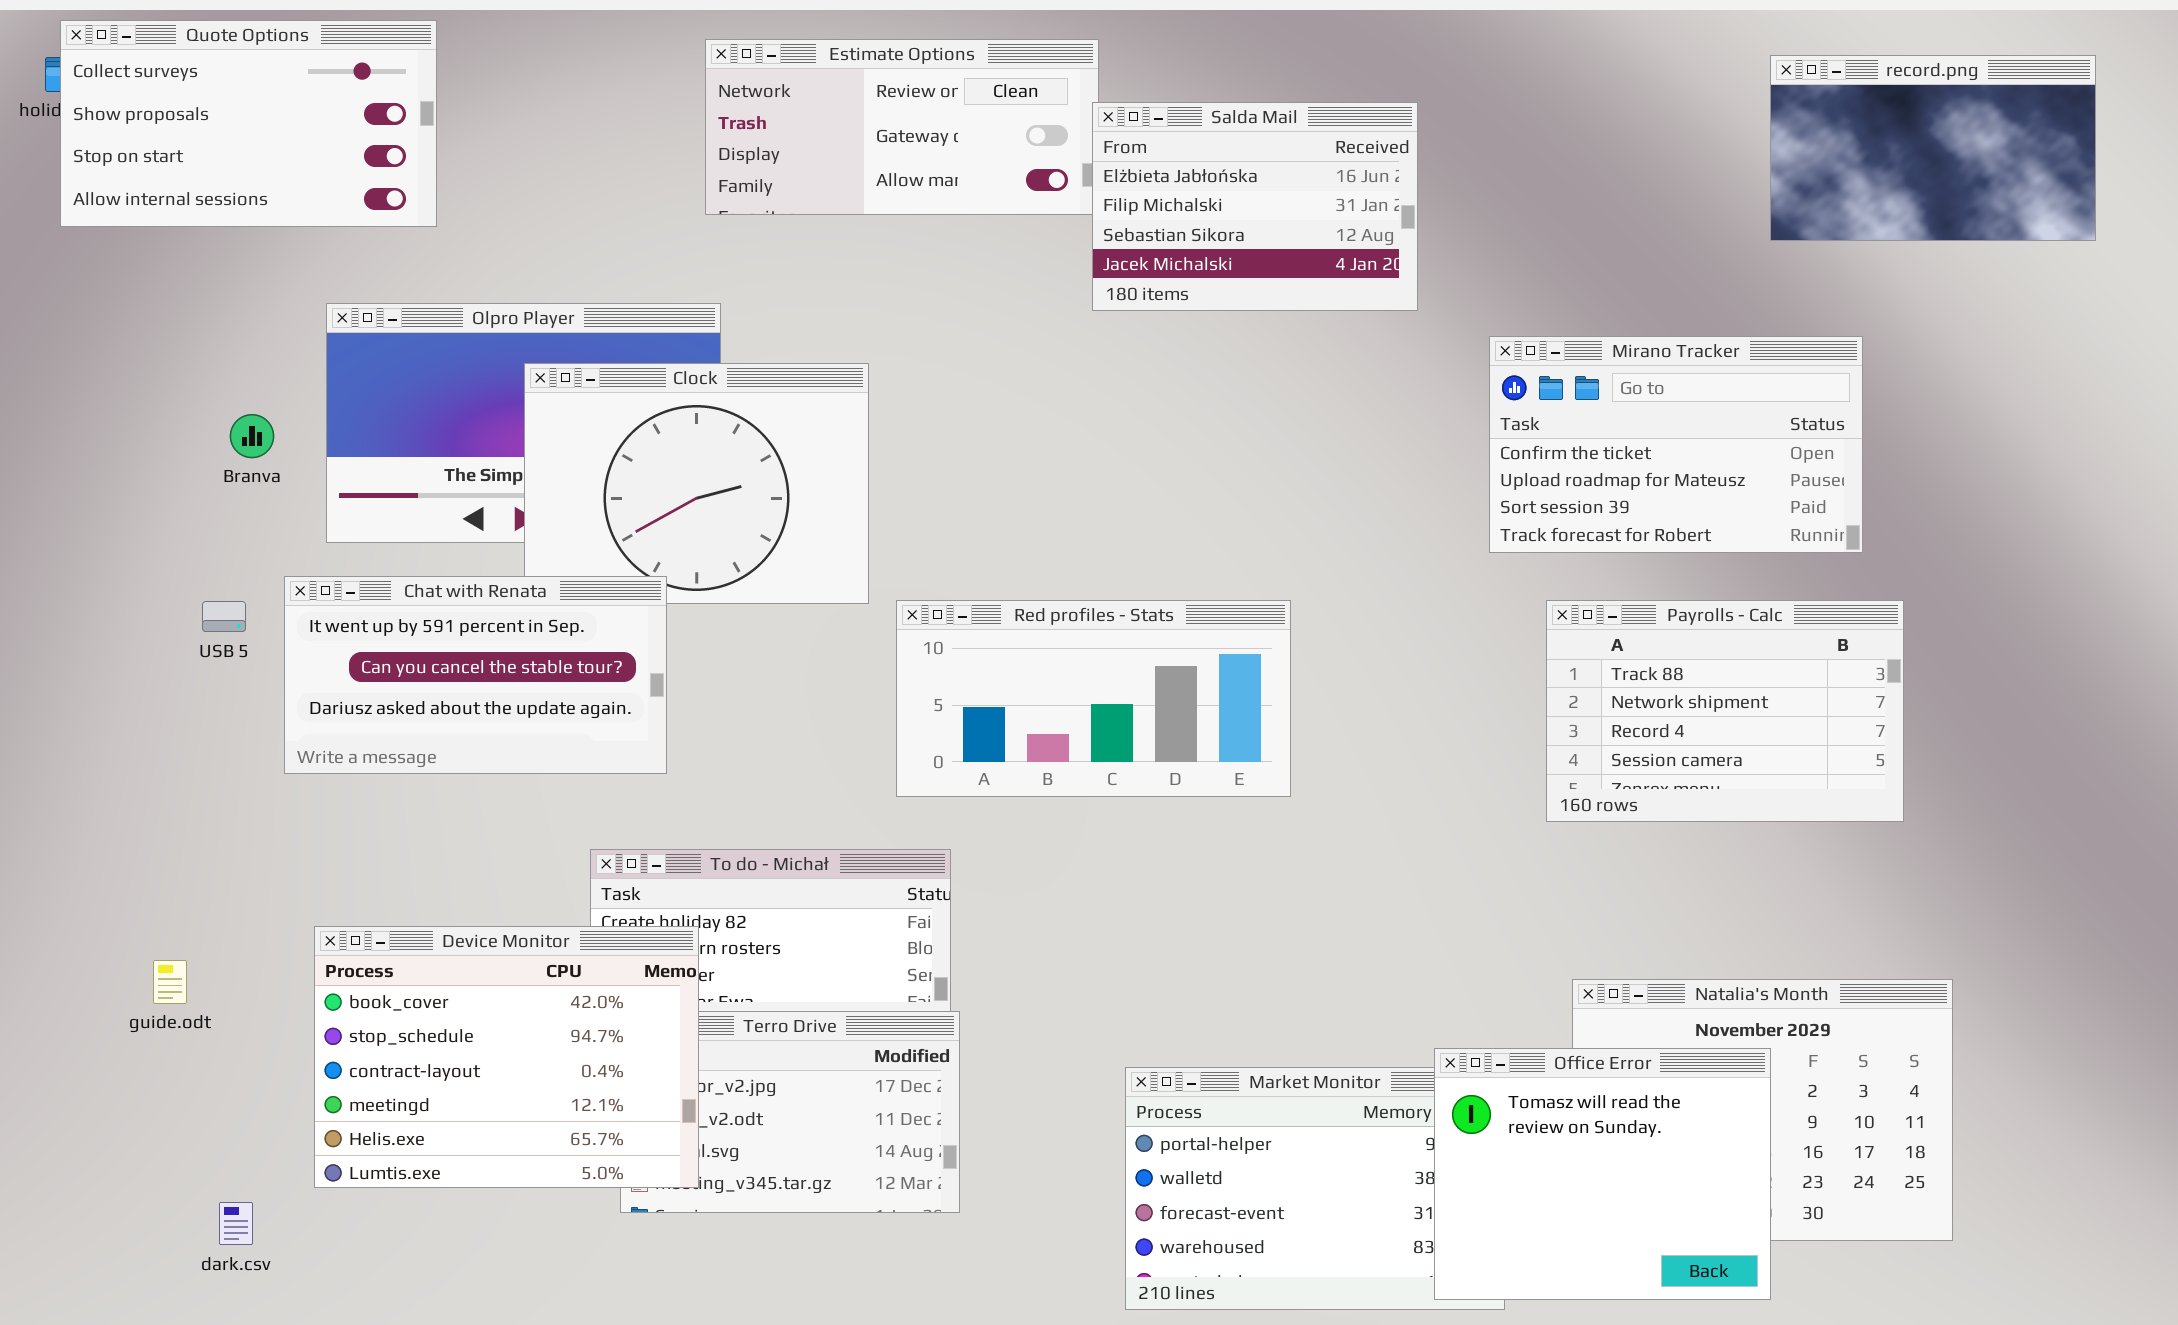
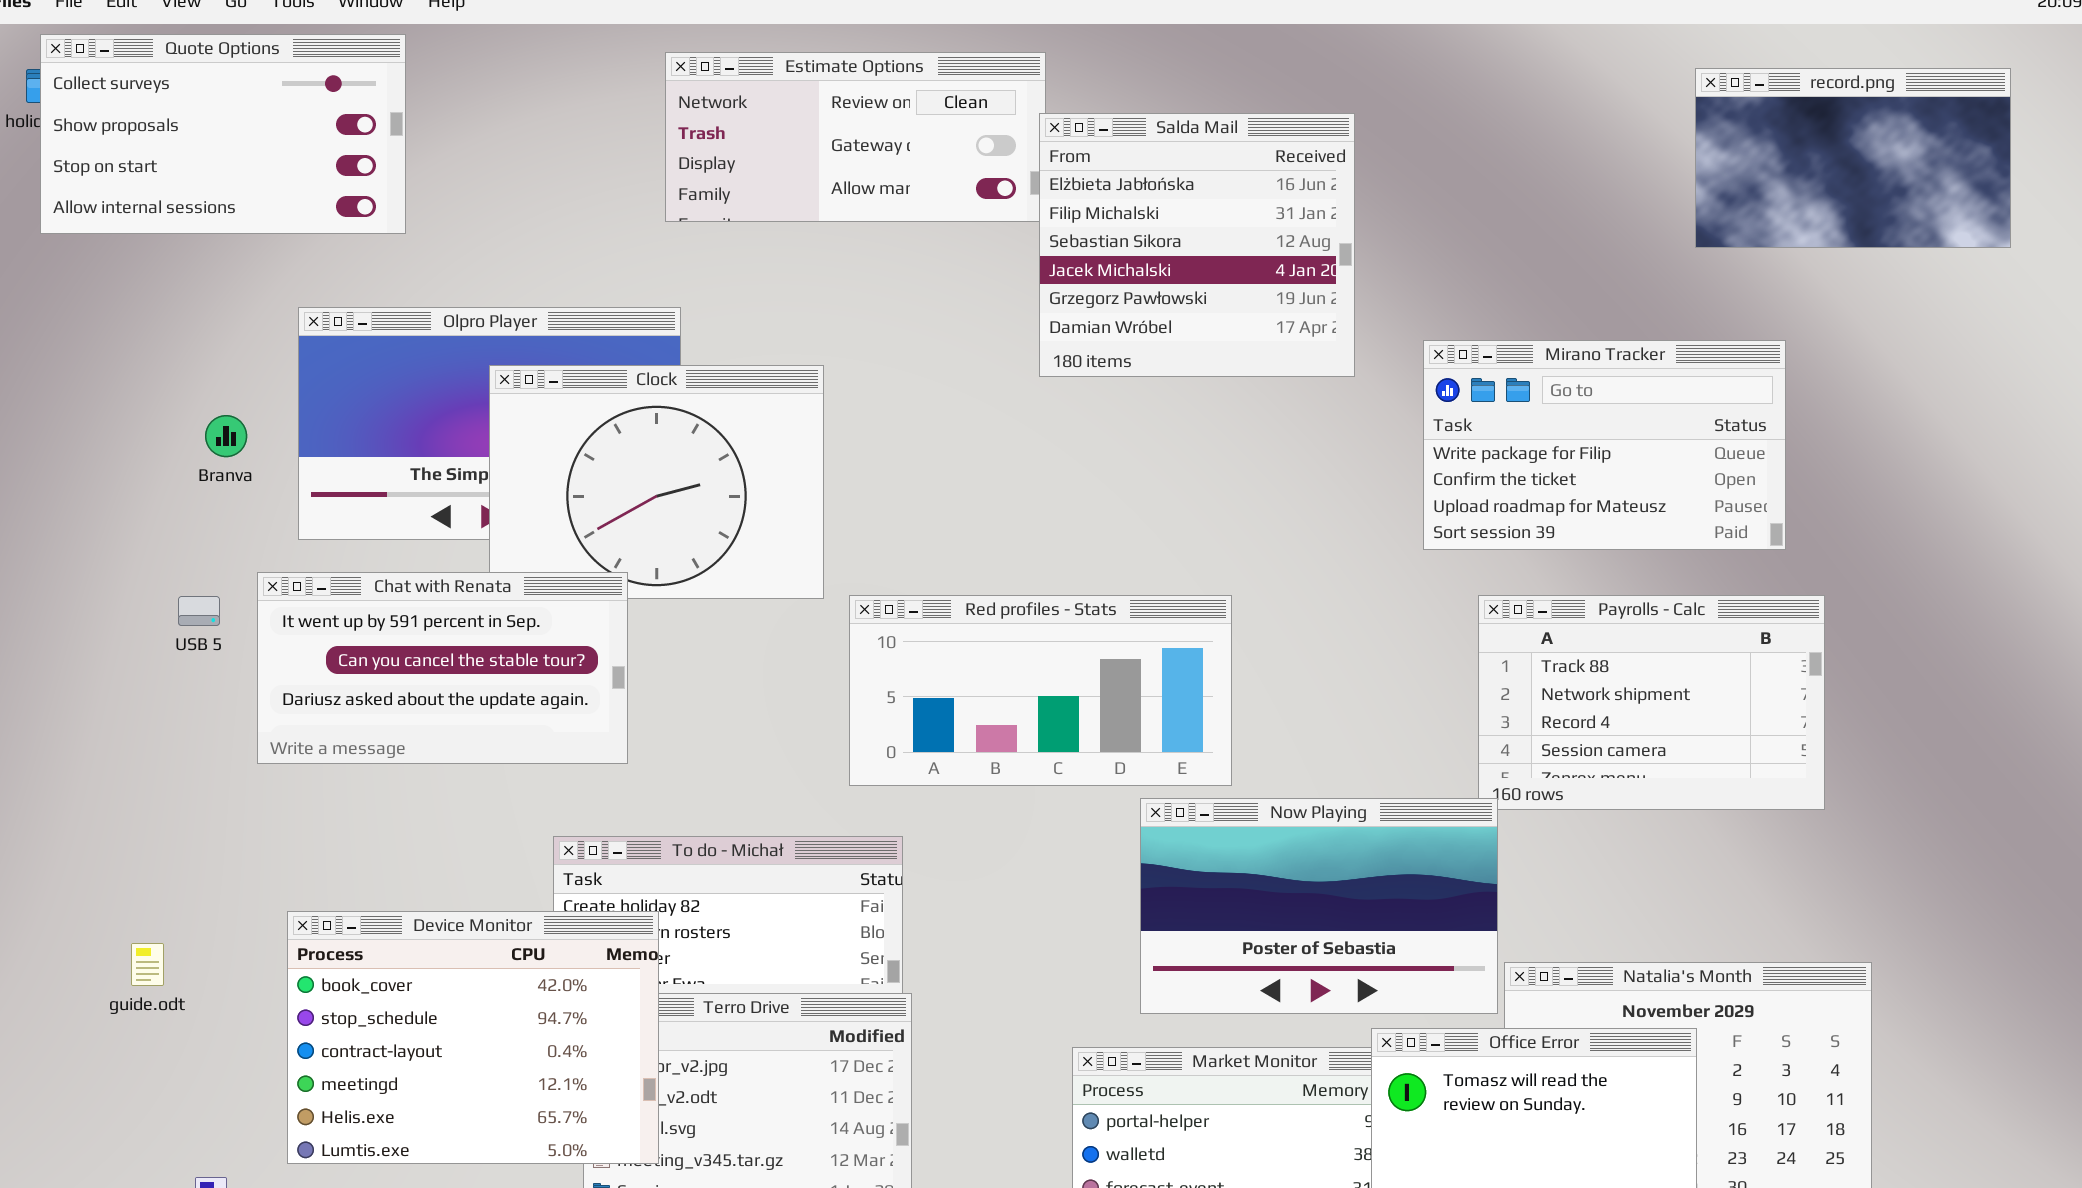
Salda Mail: [1092,102,1418,311] -> [1039,113,1355,377], resized
Mirano Tracker: [1489,336,1863,553] -> [1423,340,1786,550], scrolled up 1 row
Now Playing: none -> [1140,798,1498,1014], opened

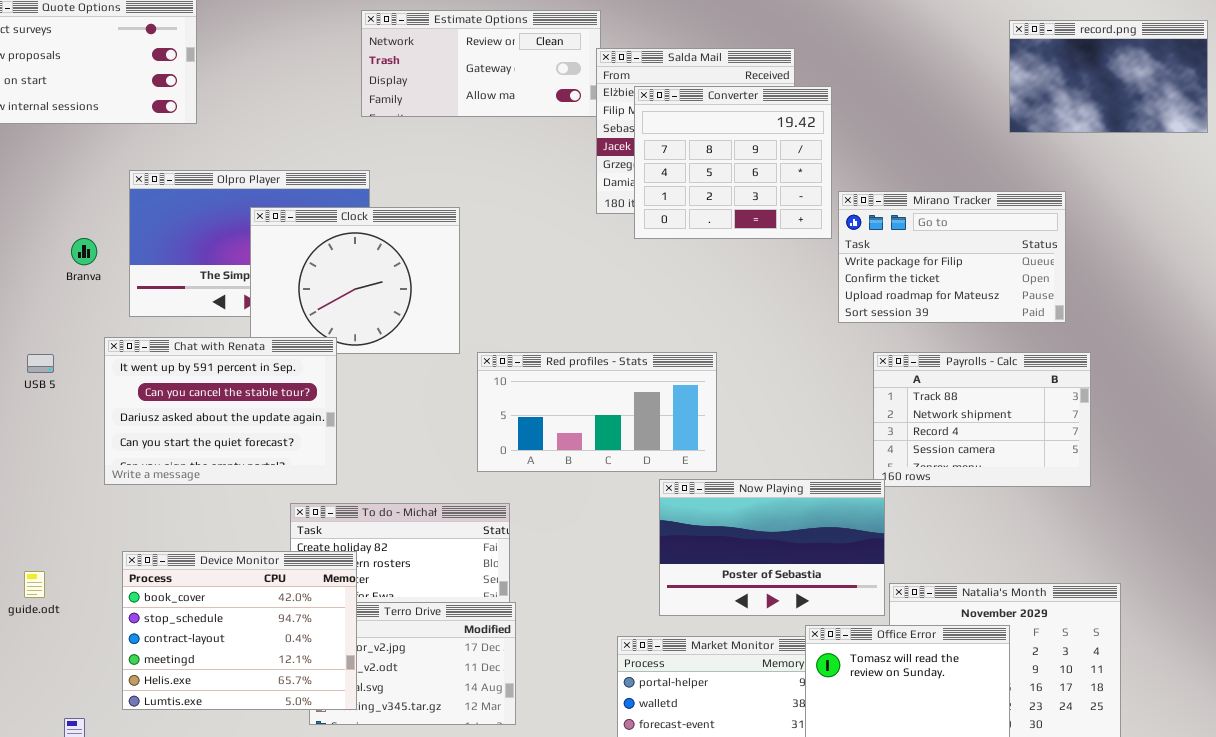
Converter: none -> [634,86,832,239], opened
Chat with Renata: [257,572,628,764] -> [104,337,337,485], resized
USB 5: [178,596,220,626] -> [27,354,54,373], moved

